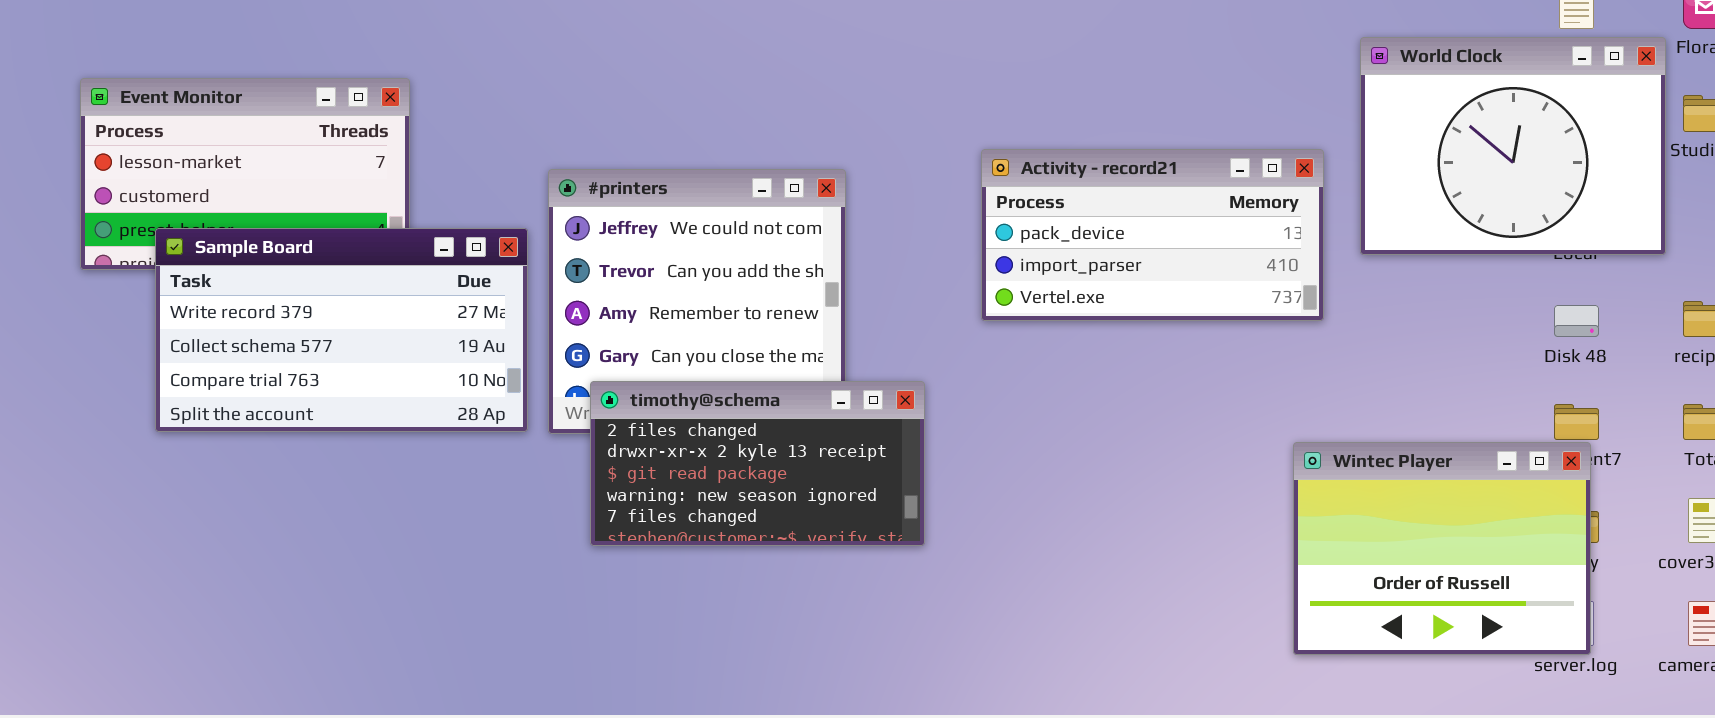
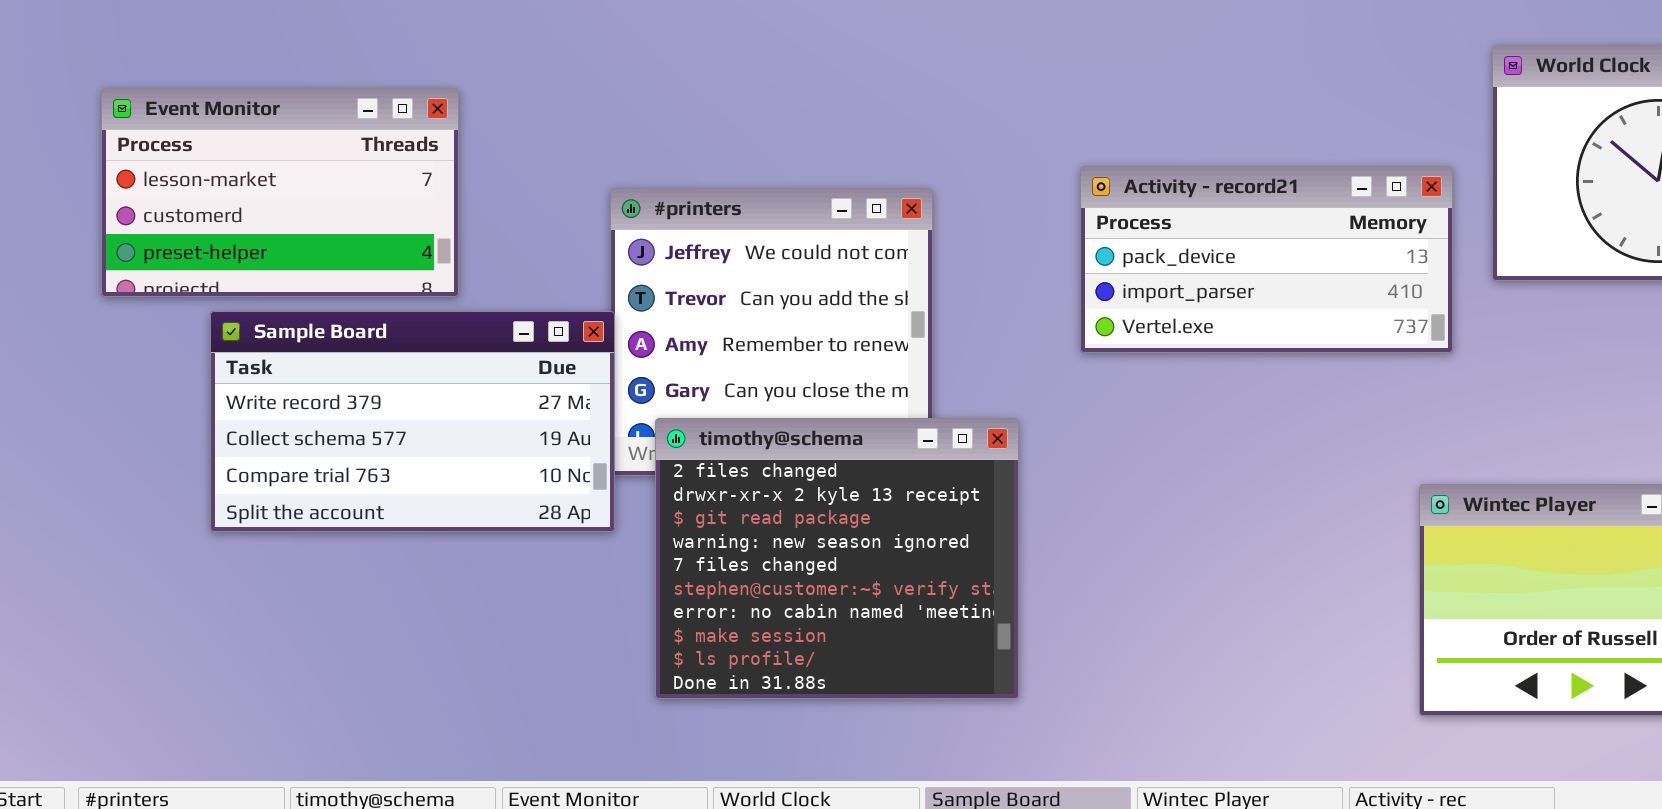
Sample Board: [155,228,528,432] -> [210,311,615,532], moved
timothy@schema: [590,381,925,546] -> [655,418,1019,699], resized

